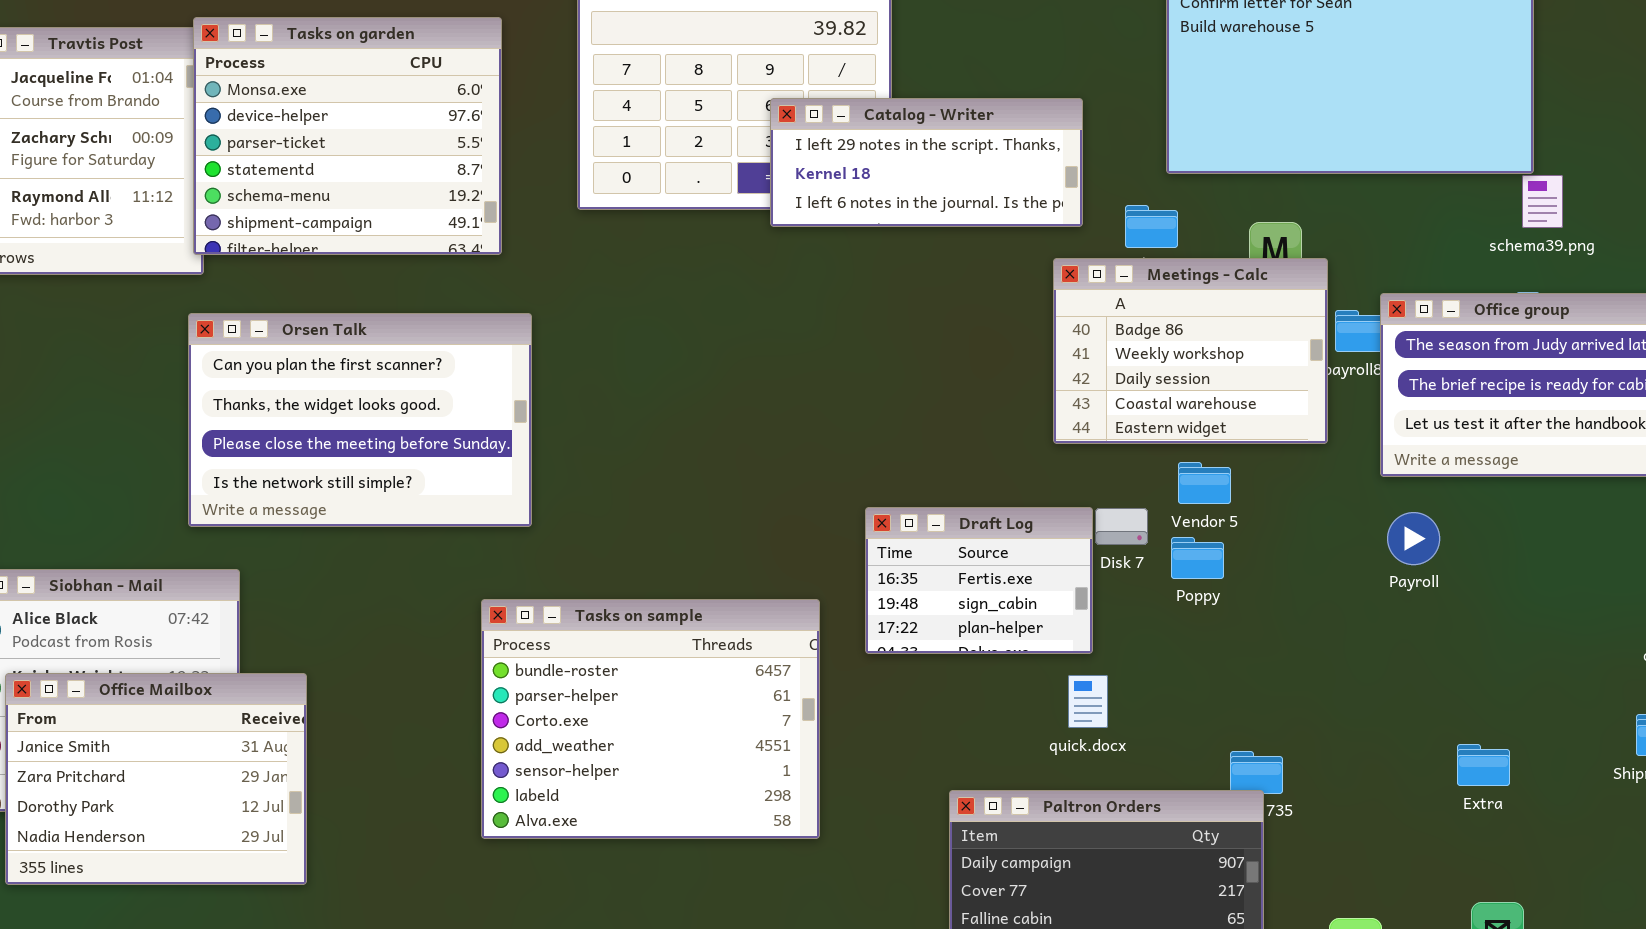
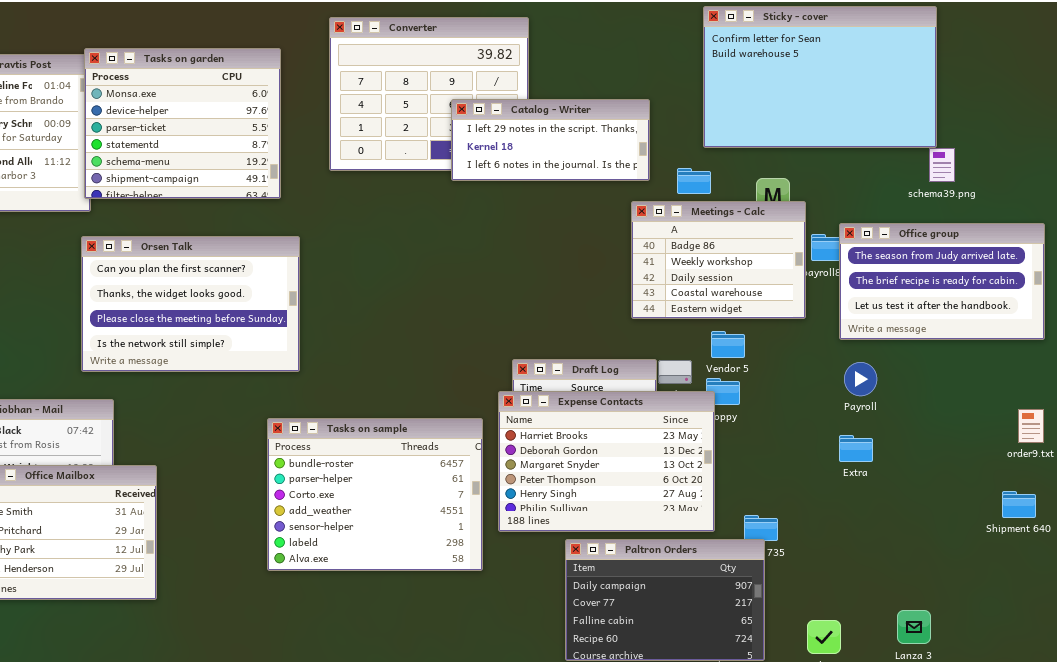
Expense Contacts: none -> [498,391,715,532], opened
Extra: [1457,744,1510,786] -> [839,435,873,462], moved

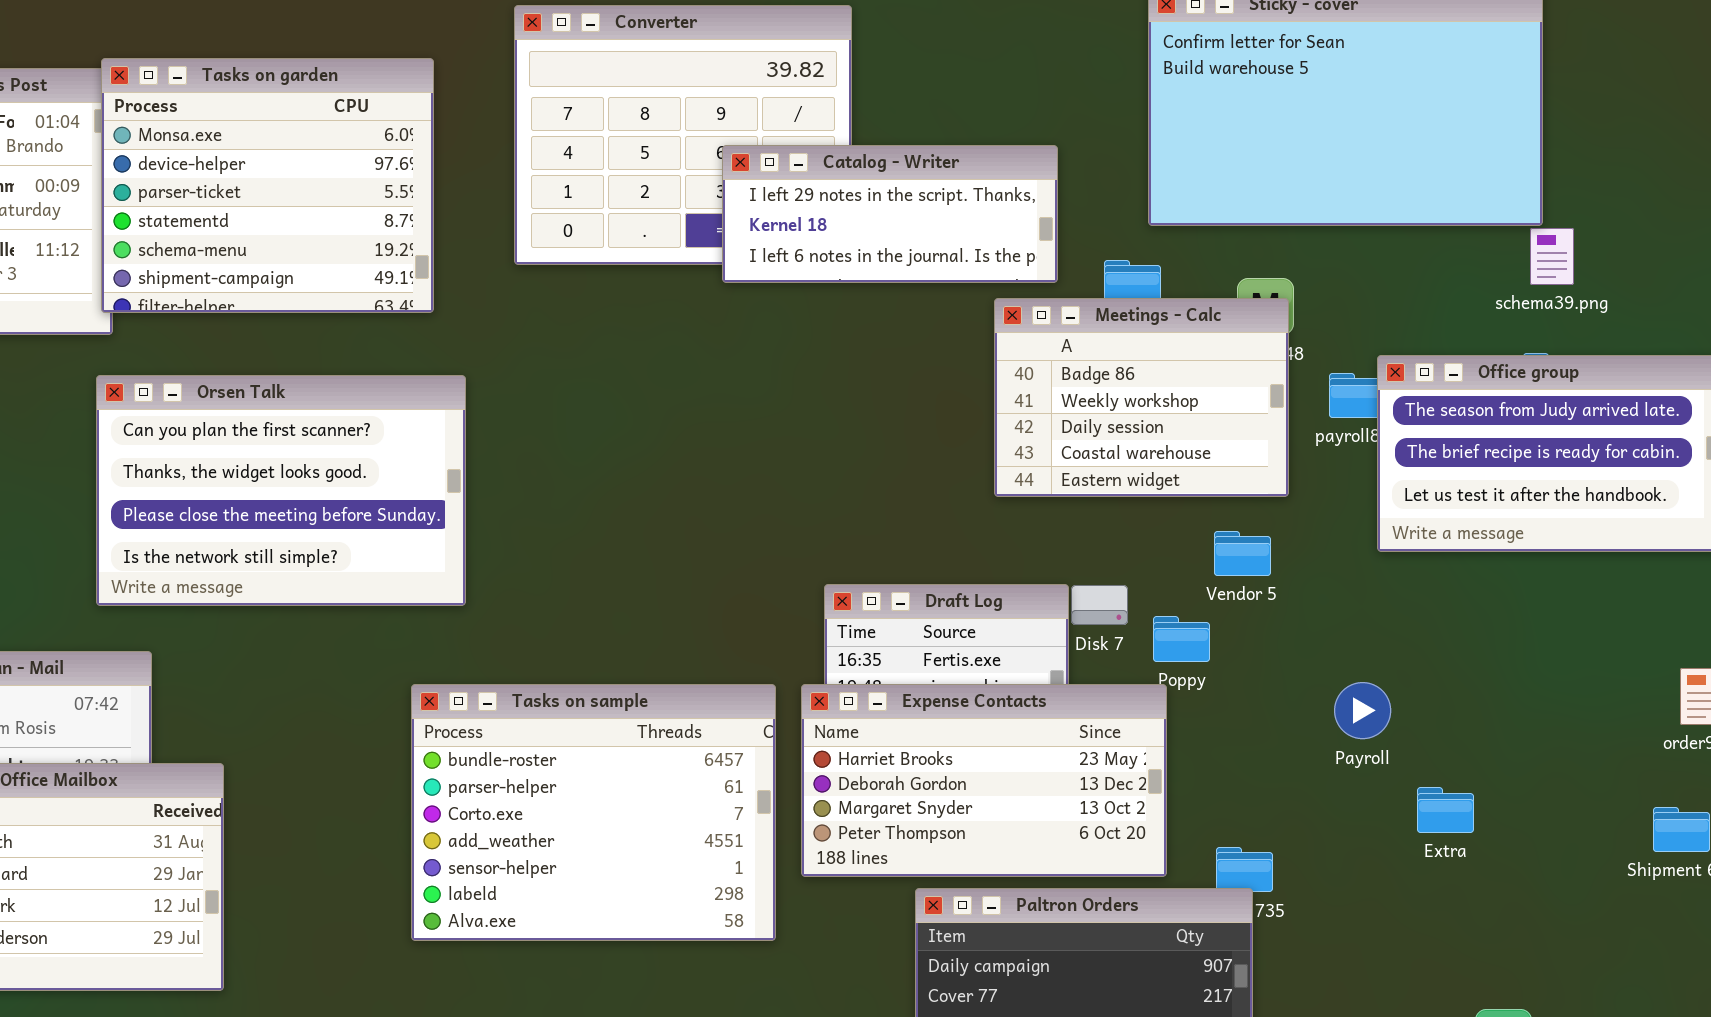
Meetings - Calc: [631,201,806,319] -> [994,298,1289,497], moved
Vendor 5: [711,331,745,358] -> [1214,531,1271,576], moved
Payroll: [844,362,877,396] -> [1334,682,1391,739], moved
Expense Contacts: [498,391,715,532] -> [801,684,1167,877], resized
Extra: [839,435,873,462] -> [1417,787,1474,833], moved

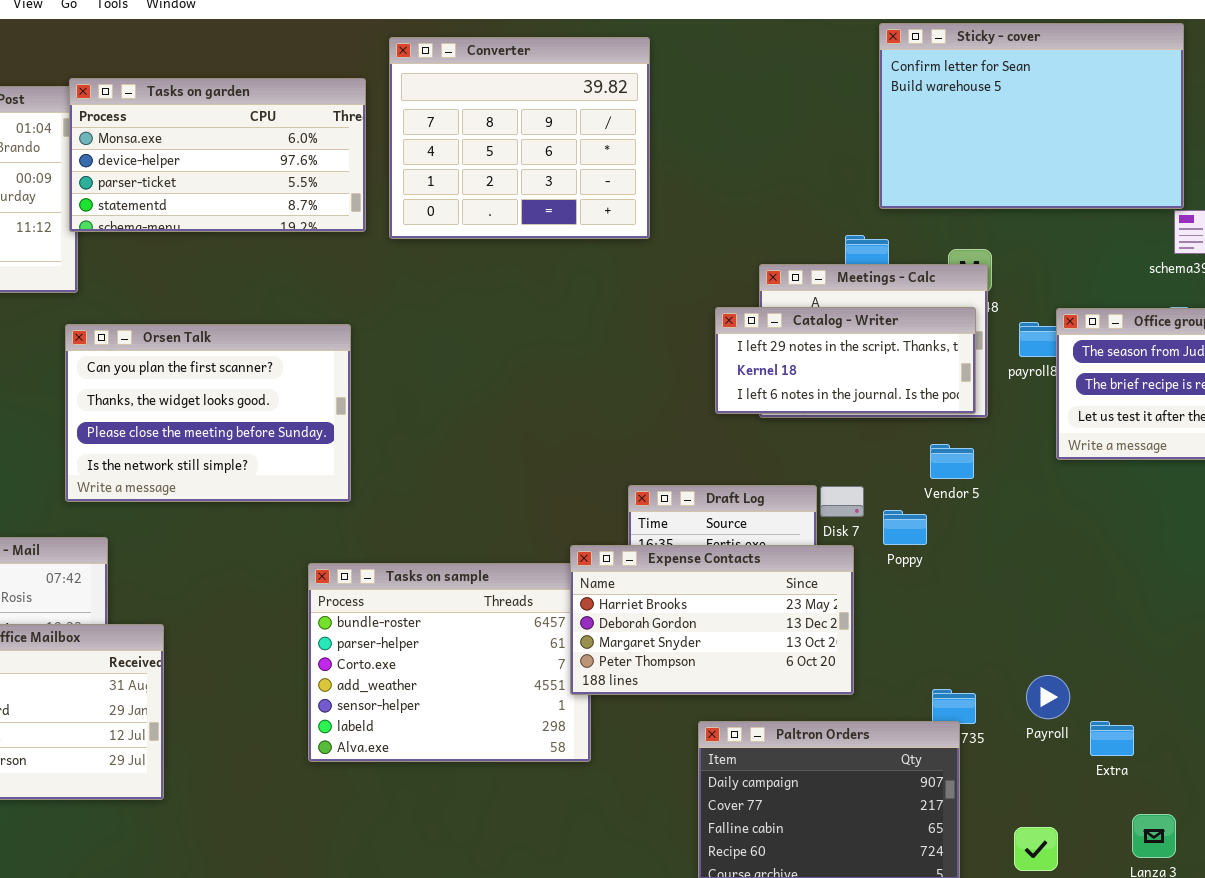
Tasks on garden: [101,58,434,313] -> [69,78,366,232], resized
Catalog - Writer: [722,145,1058,283] -> [715,307,976,414], moved
Payroll: [1334,682,1391,739] -> [1026,675,1070,719], moved
Expense Contacts: [801,684,1167,877] -> [570,545,854,695], moved
Extra: [1417,787,1474,833] -> [1090,721,1134,756], moved

